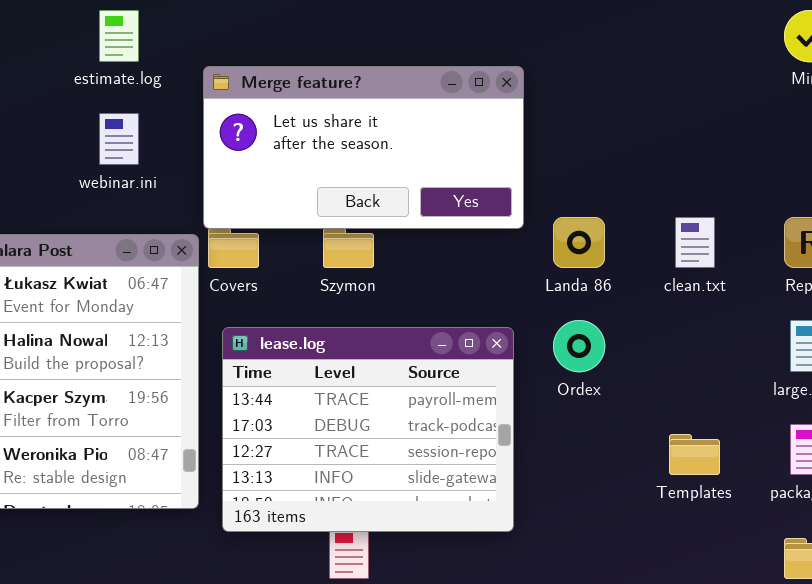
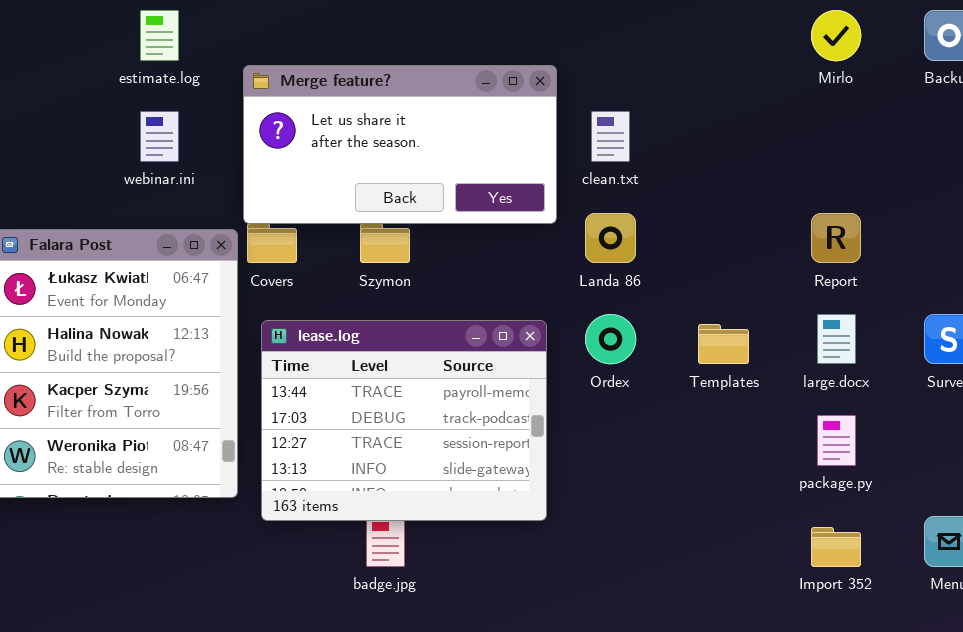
clean.txt: [675,217,715,268] -> [591,111,630,162], moved
Templates: [669,434,720,475] -> [698,324,749,364], moved

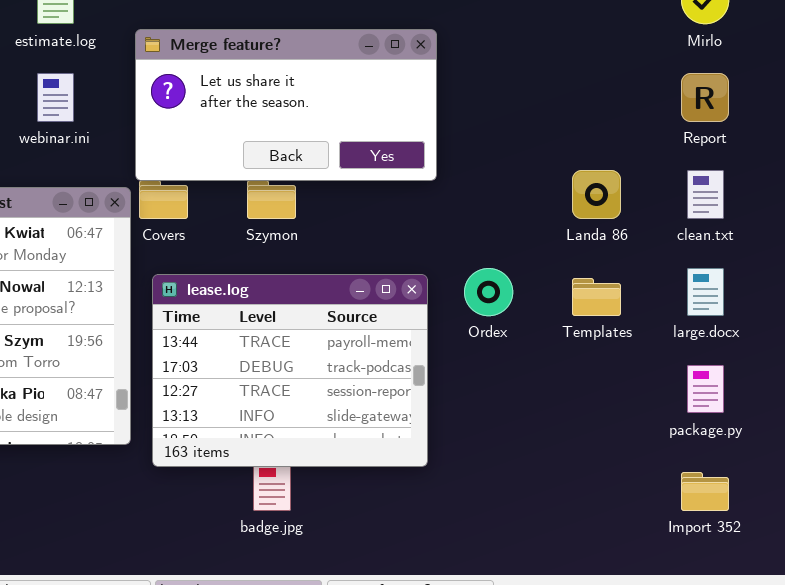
clean.txt: [591,111,630,162] -> [687,170,724,219], moved
Landa 86: [585,213,636,263] -> [572,170,621,219], moved
Report: [811,213,861,263] -> [681,73,729,122], moved

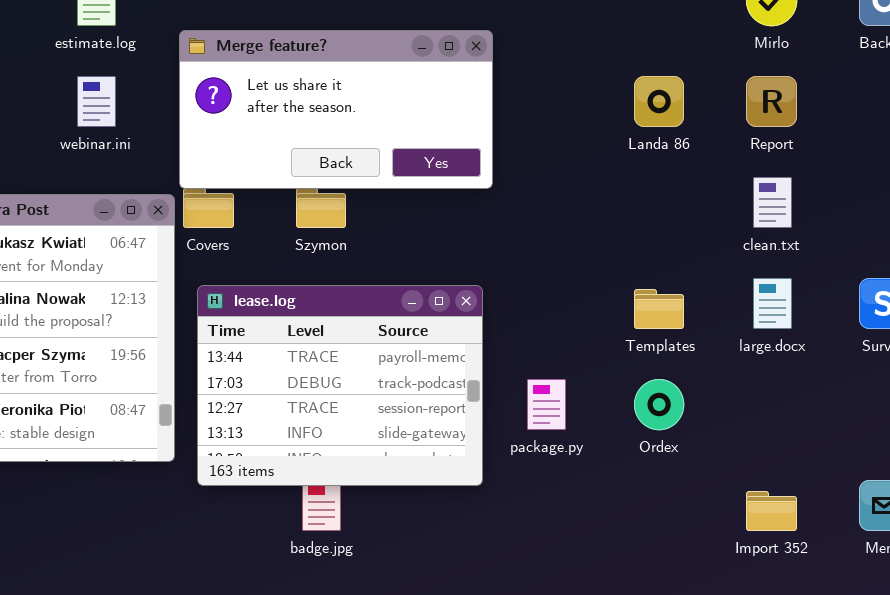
Landa 86: [572,170,621,219] -> [634,76,684,127], moved
Ordex: [464,268,513,316] -> [634,379,684,430], moved
package.py: [687,365,724,413] -> [527,379,566,430], moved

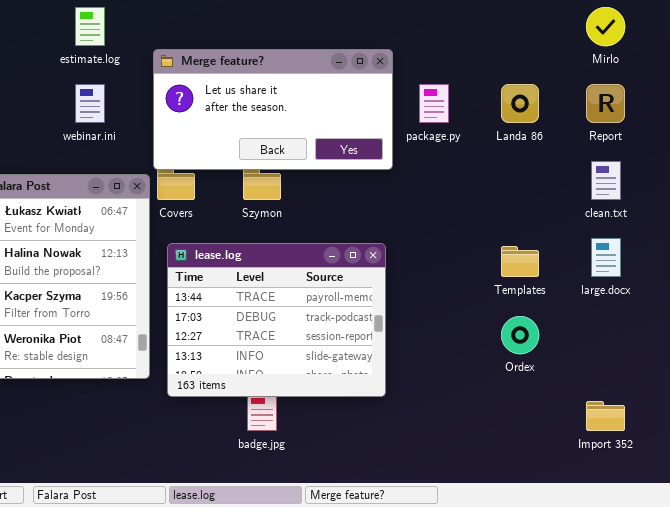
package.py: [527,379,566,430] -> [419,84,449,123], moved

